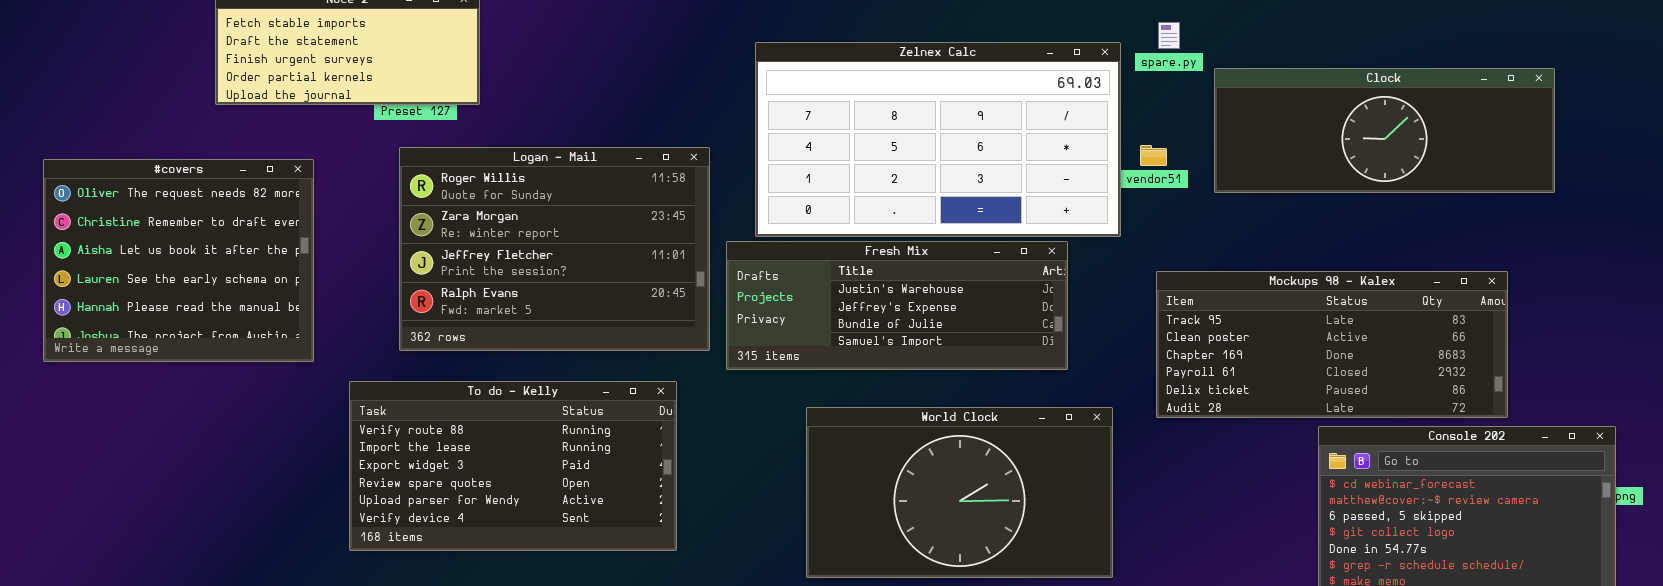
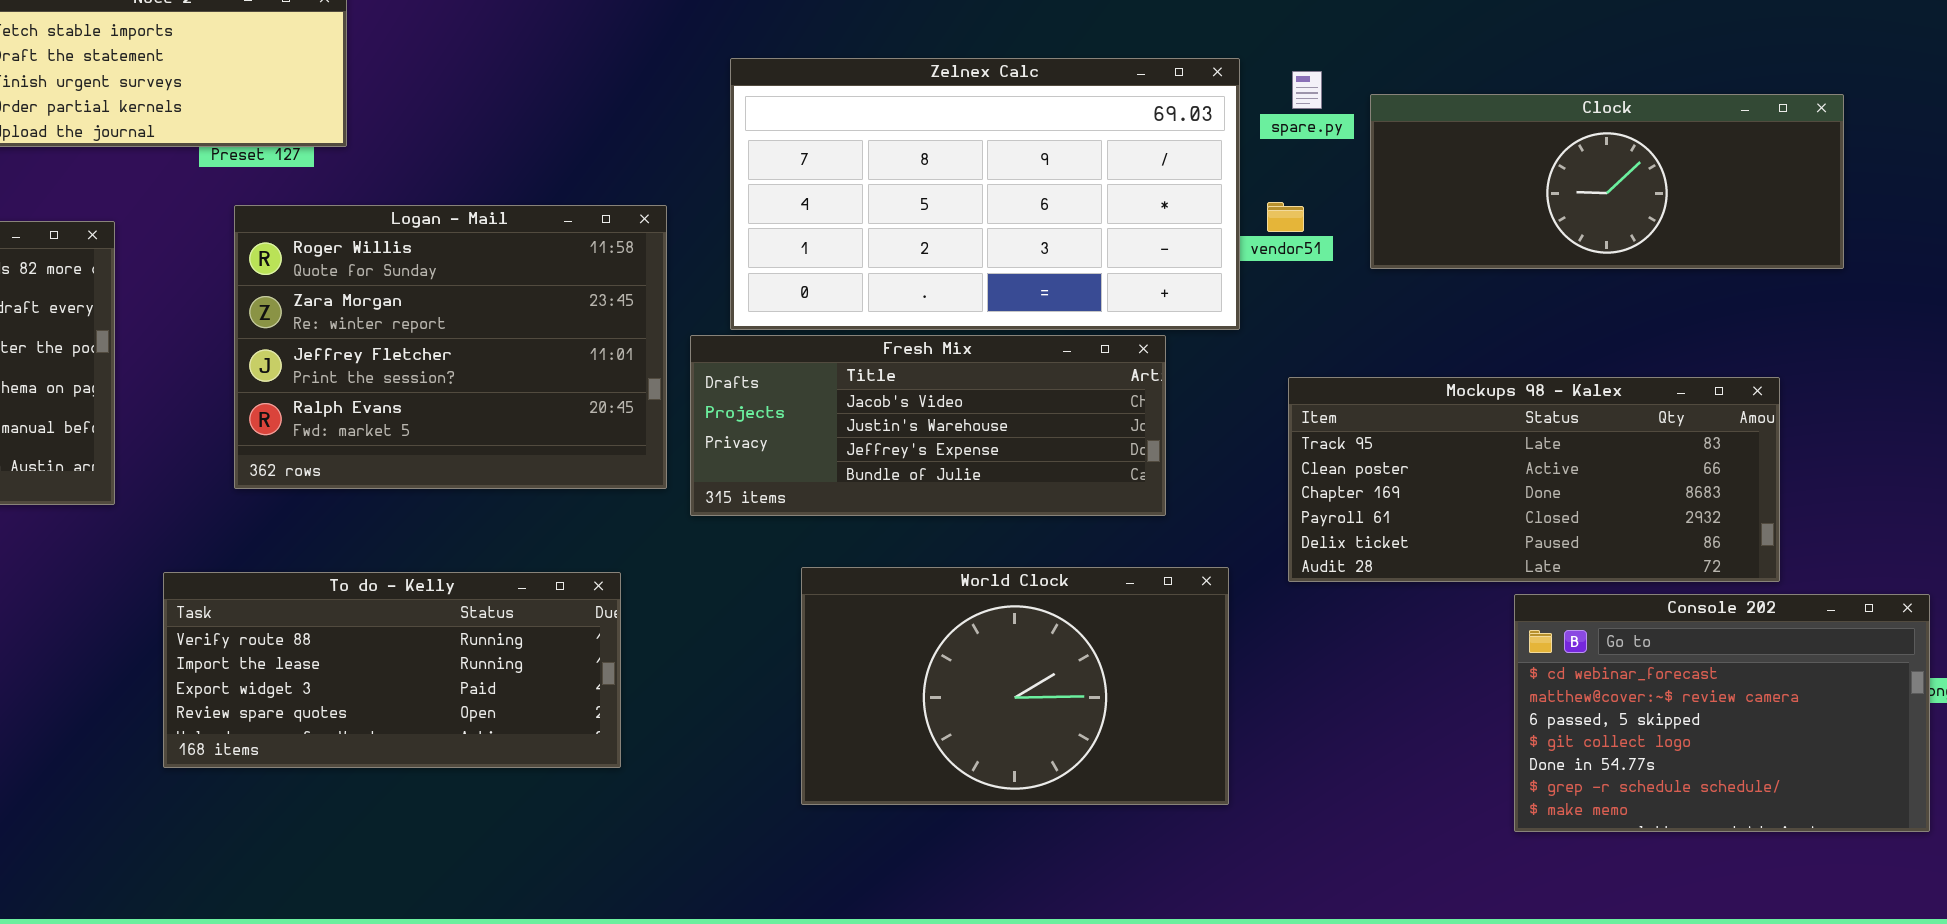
spare.py: [1158,22,1180,49] -> [1292,71,1322,109], moved
Fresh Mix: [726,241,1068,370] -> [690,335,1166,516], scrolled up 1 row
To do - Kelly: [349,381,677,551] -> [163,572,621,768], resized

